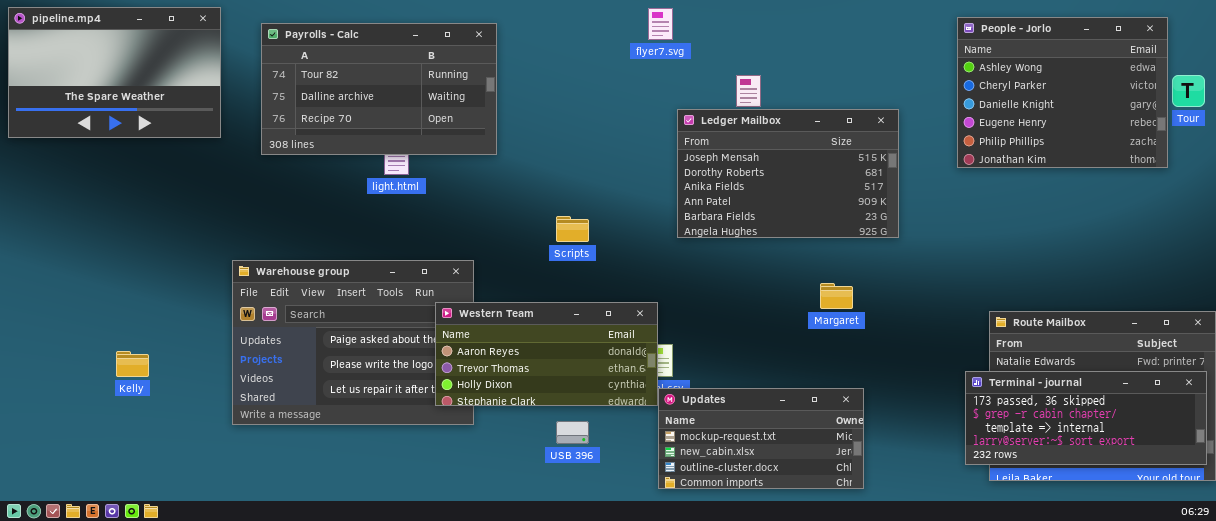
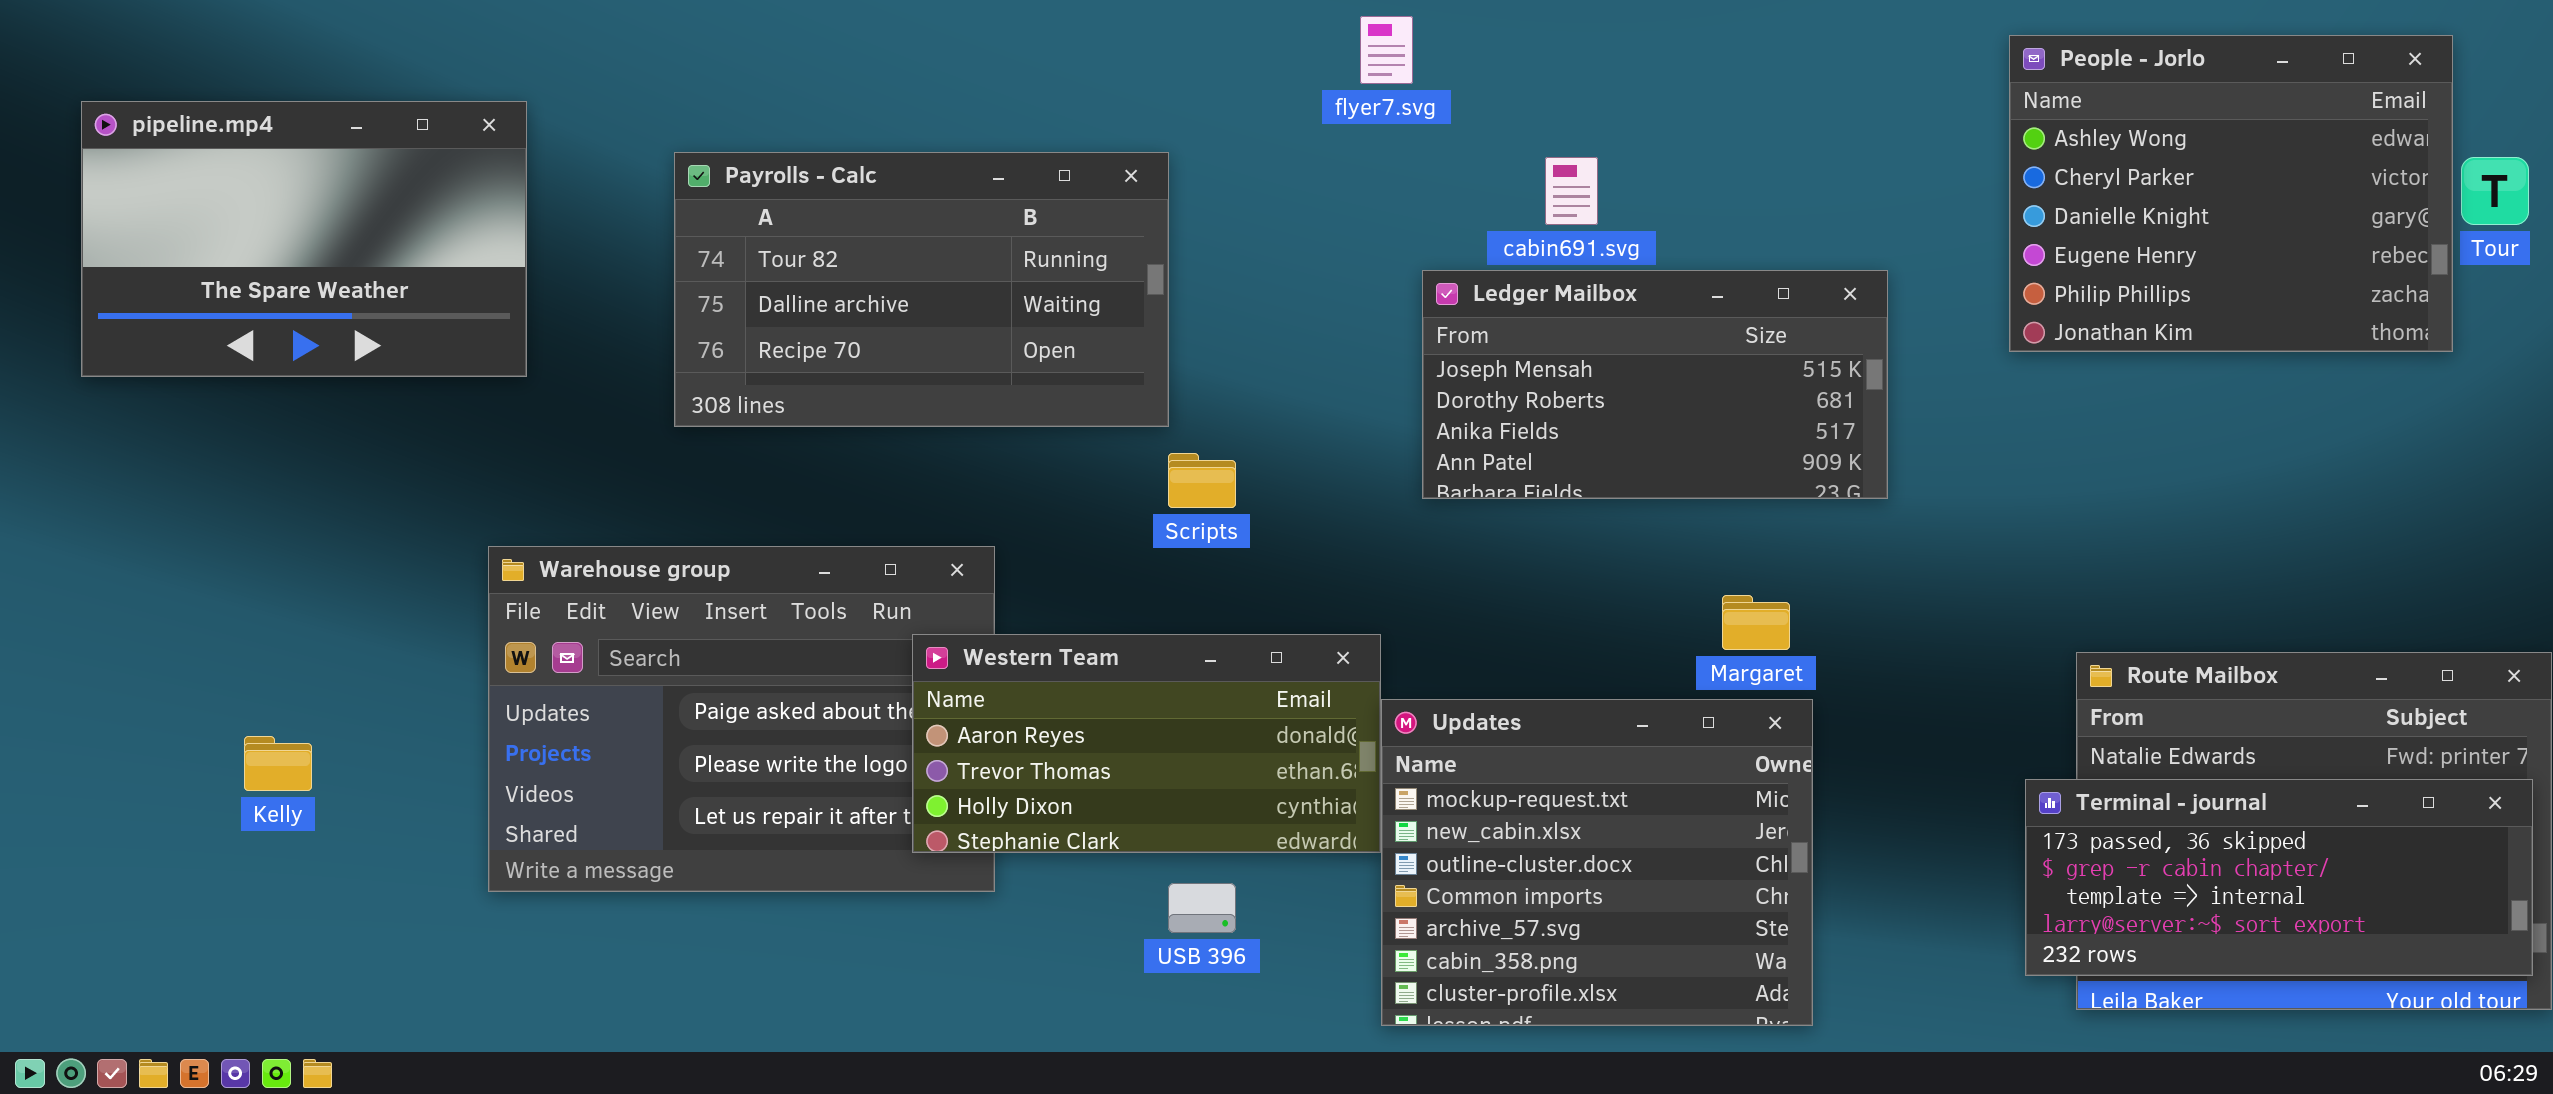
pipeline.mp4: [8,7,221,138] -> [81,101,527,377], moved
Payrolls - Calc: [261,23,497,155] -> [674,152,1169,427], moved
Ledger Mailbox: [677,109,899,238] -> [1422,270,1888,499], resized
Updates: [658,388,864,489] -> [1381,699,1813,1026], resized

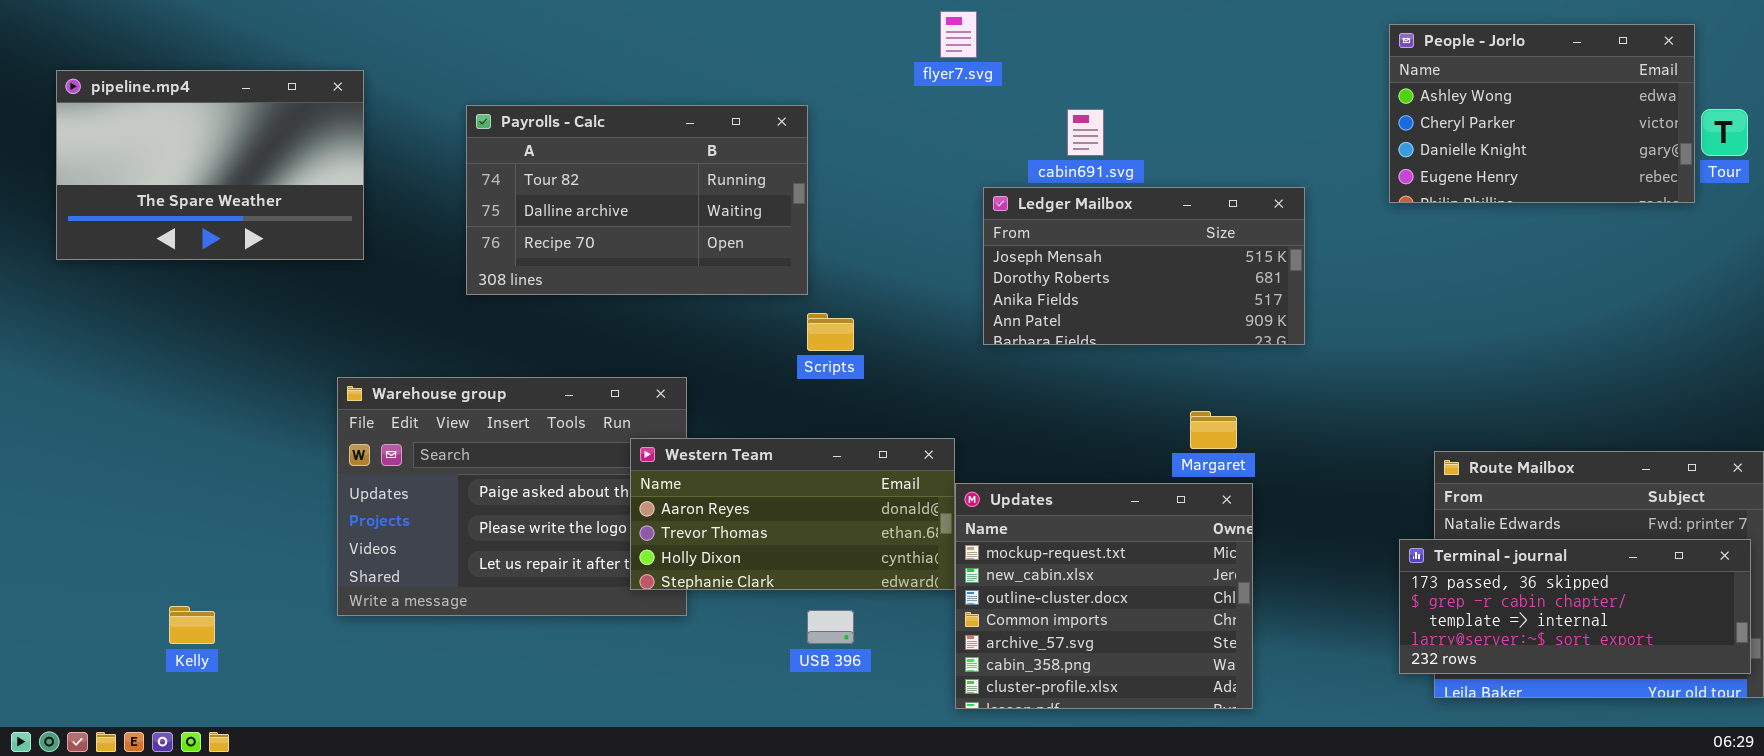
People - Jorlo: [2009,35,2453,352] -> [1389,24,1695,203], resized
Kelly: [244,736,312,791] -> [169,606,215,644], moved

